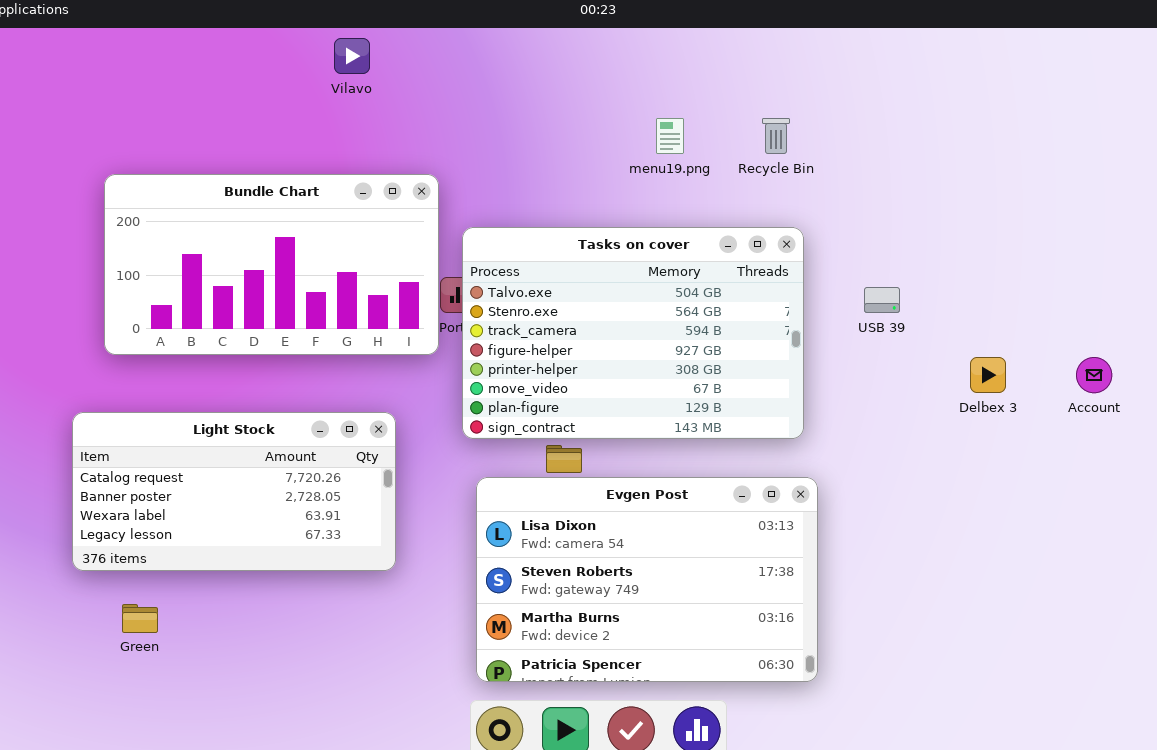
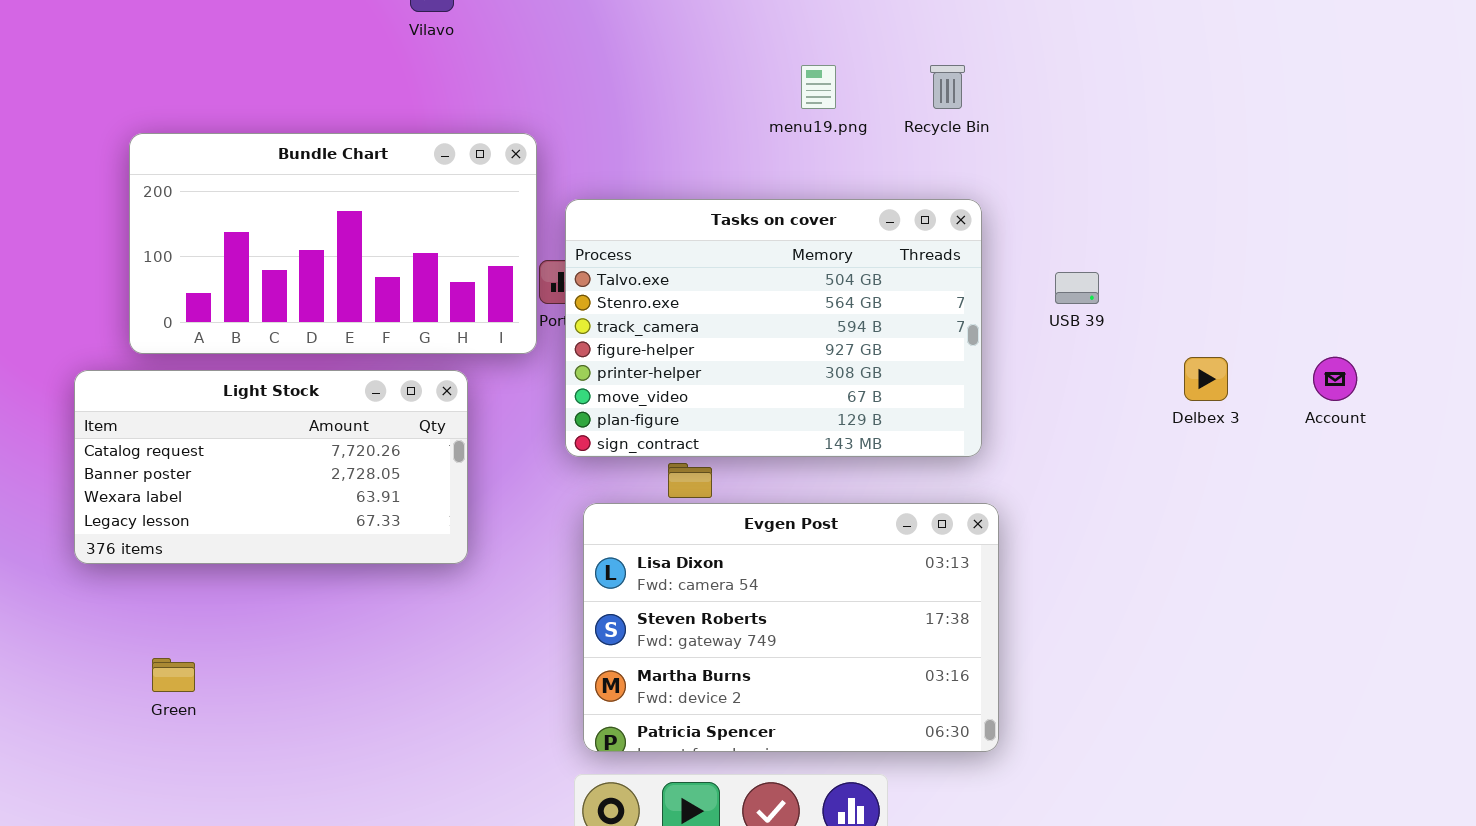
Light Stock: [72,412,396,571] -> [74,370,468,564], moved

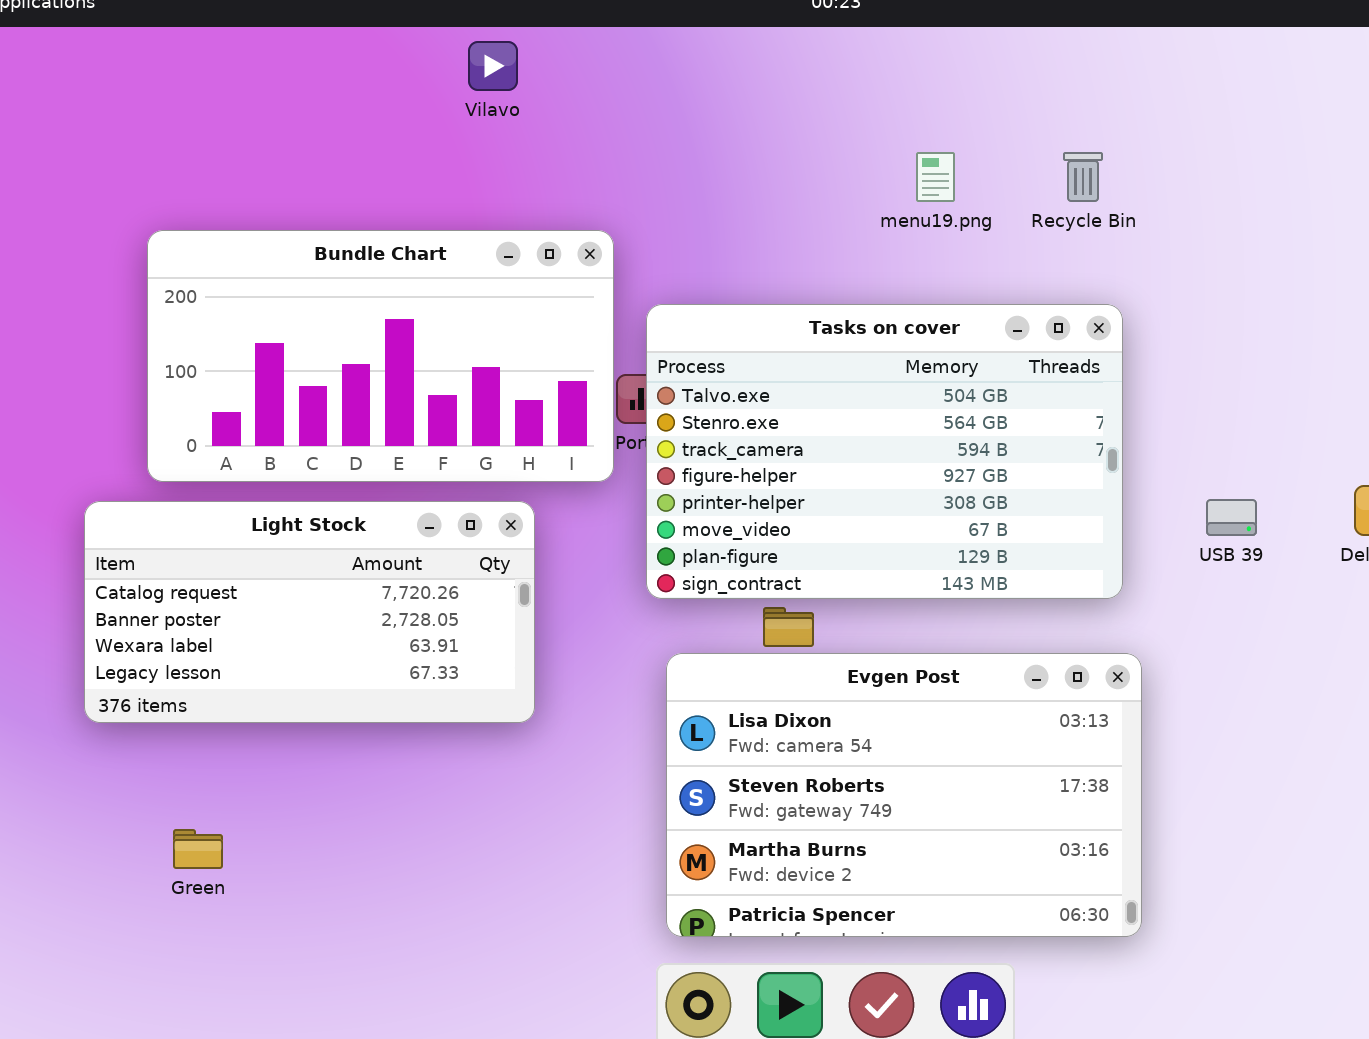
USB 39: [1055,272,1099,304] -> [1206,499,1257,536], moved

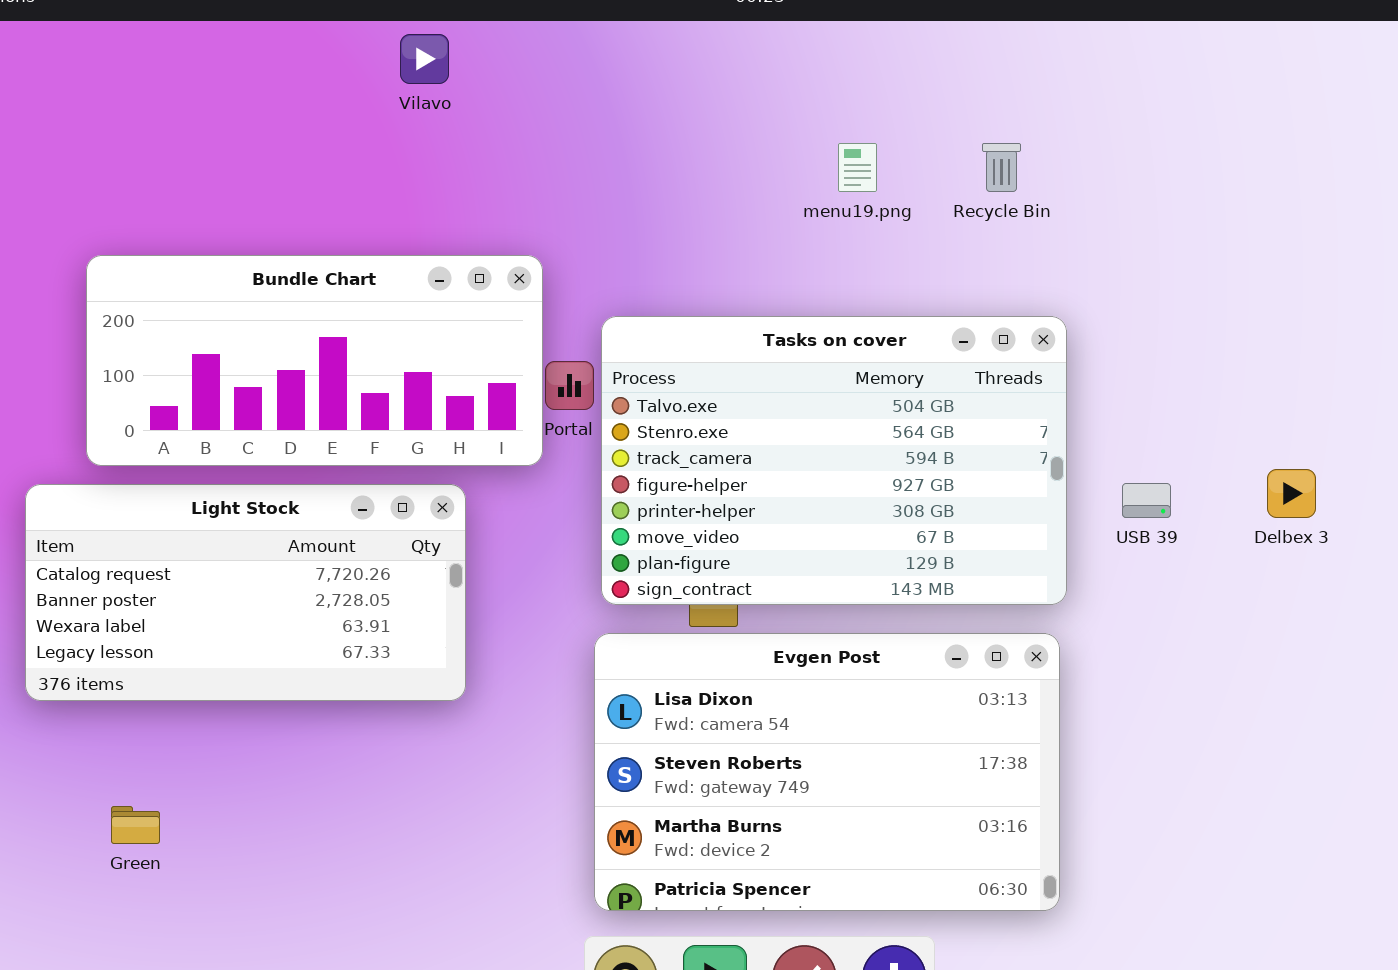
Bundle Chart: [147,230,614,482] -> [86,255,543,466], resized
Tasks on cover: [646,304,1123,599] -> [601,316,1067,605], moved

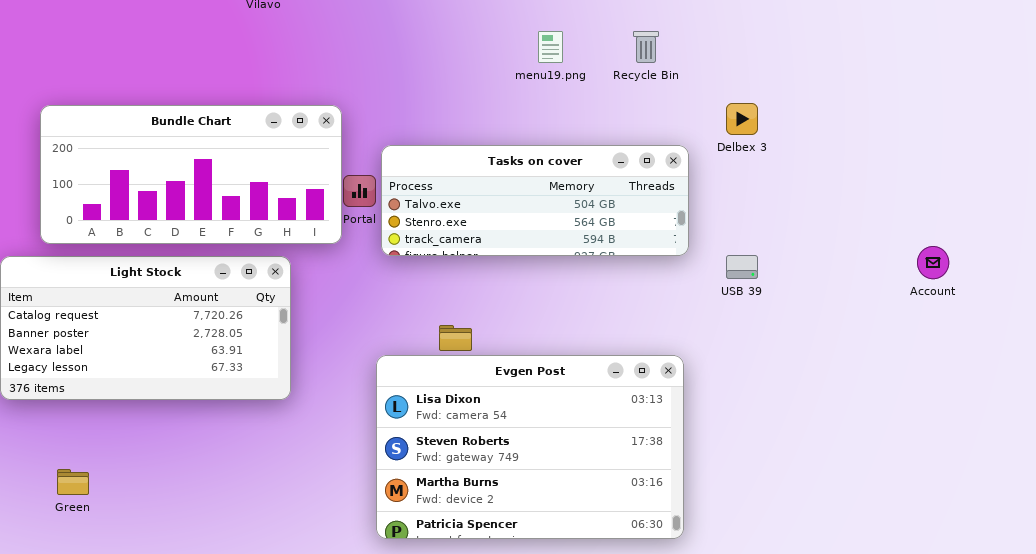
Tasks on cover: [601,316,1067,605] -> [381,145,689,256], resized
Delbex 3: [1267,469,1316,518] -> [726,103,758,135], moved

